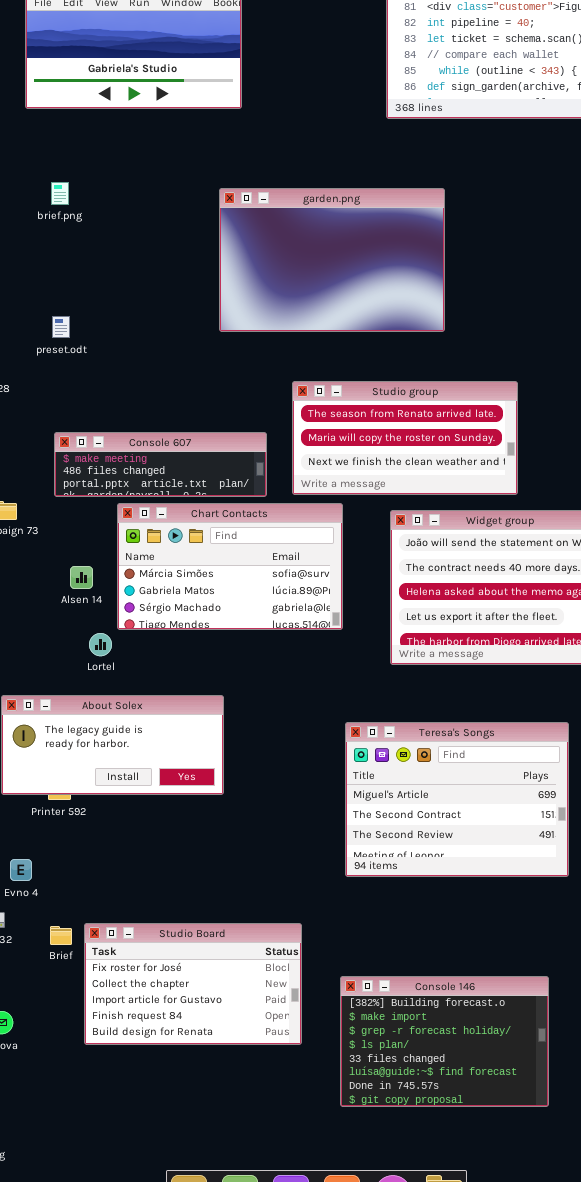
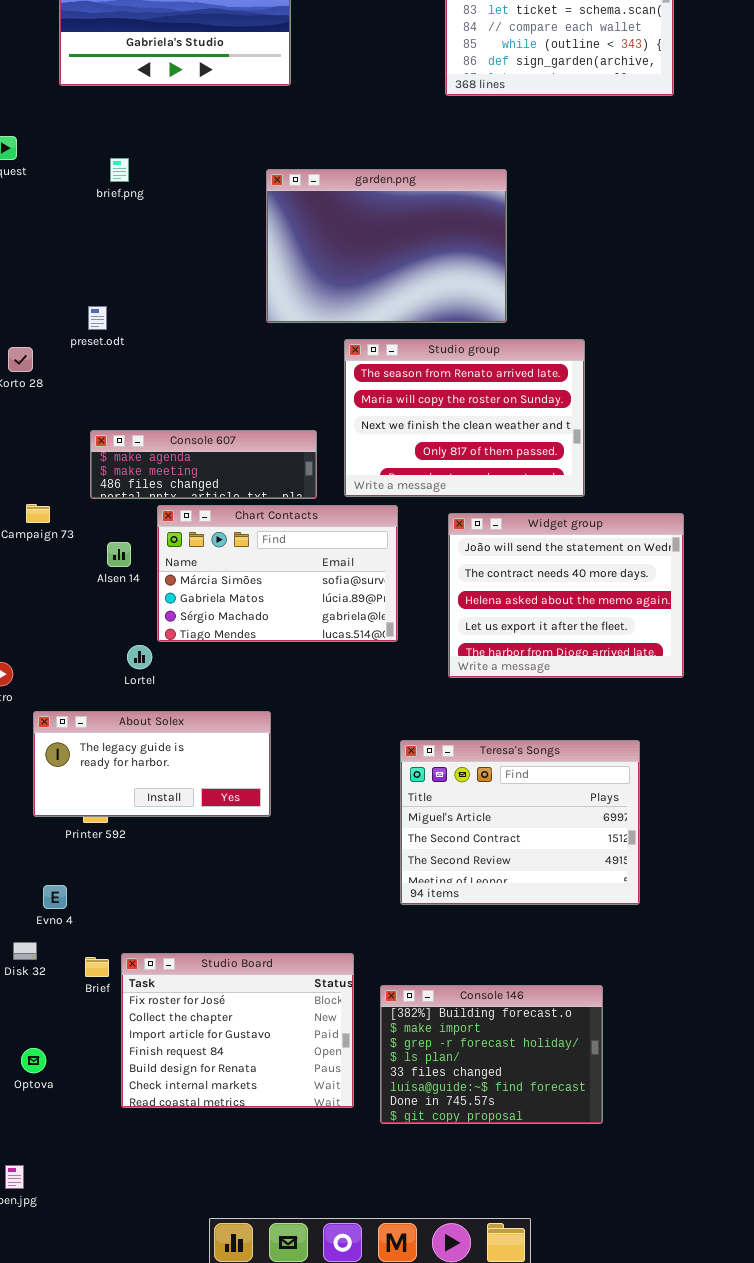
brief.png: [51,182,69,205] -> [110,158,129,182], moved
Studio group: [292,381,518,495] -> [344,339,585,497], resized
Console 607: [54,432,267,497] -> [90,430,317,499], scrolled up 1 row
Alsen 14: [70,566,93,589] -> [107,542,131,567], moved
Studio Board: [84,923,302,1045] -> [121,953,354,1108], resized
Console 146: [340,976,549,1107] -> [380,985,603,1124], moved

